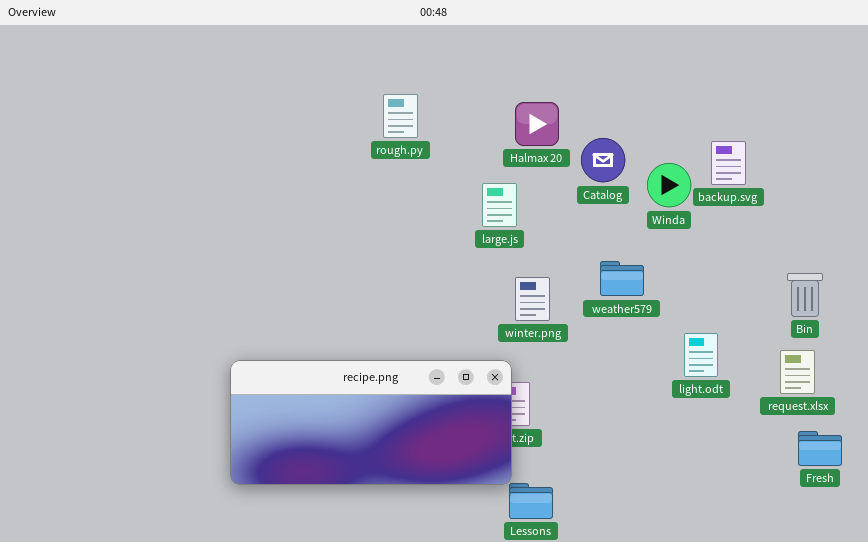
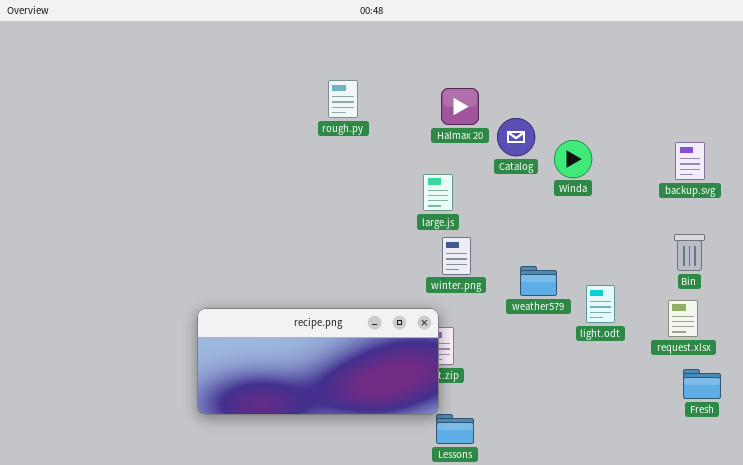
backup.svg: [711,141,746,185] -> [675,142,705,180], moved
large.js: [482,183,517,227] -> [423,174,453,211], moved
weather579: [600,261,644,296] -> [520,266,557,296], moved

